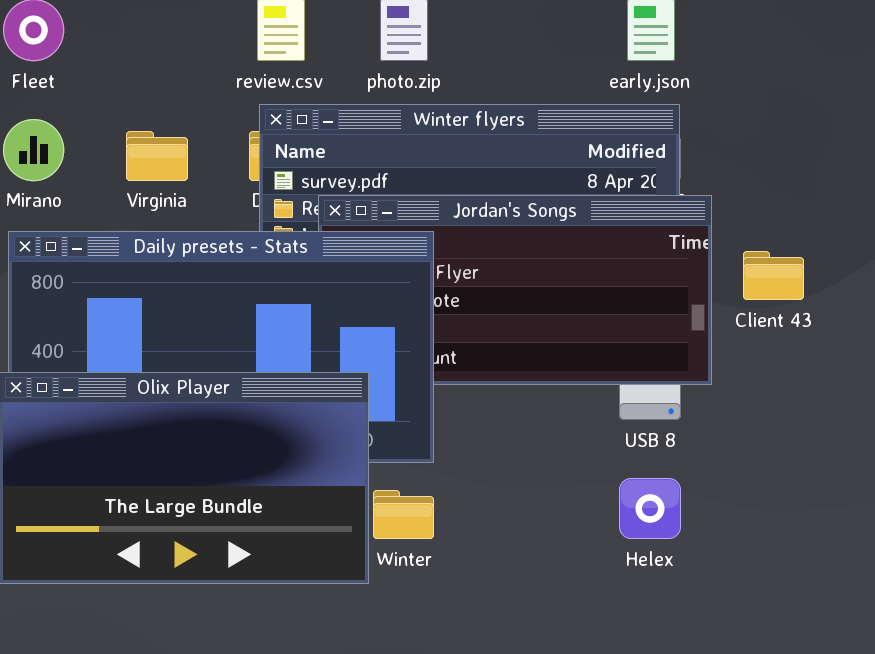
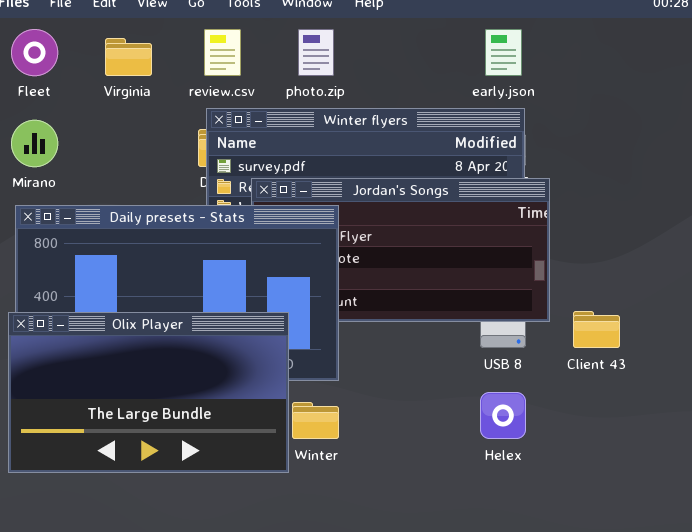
Virginia: [126,131,188,181] -> [105,38,152,76], moved
Client 43: [743,251,804,300] -> [573,311,620,348], moved

